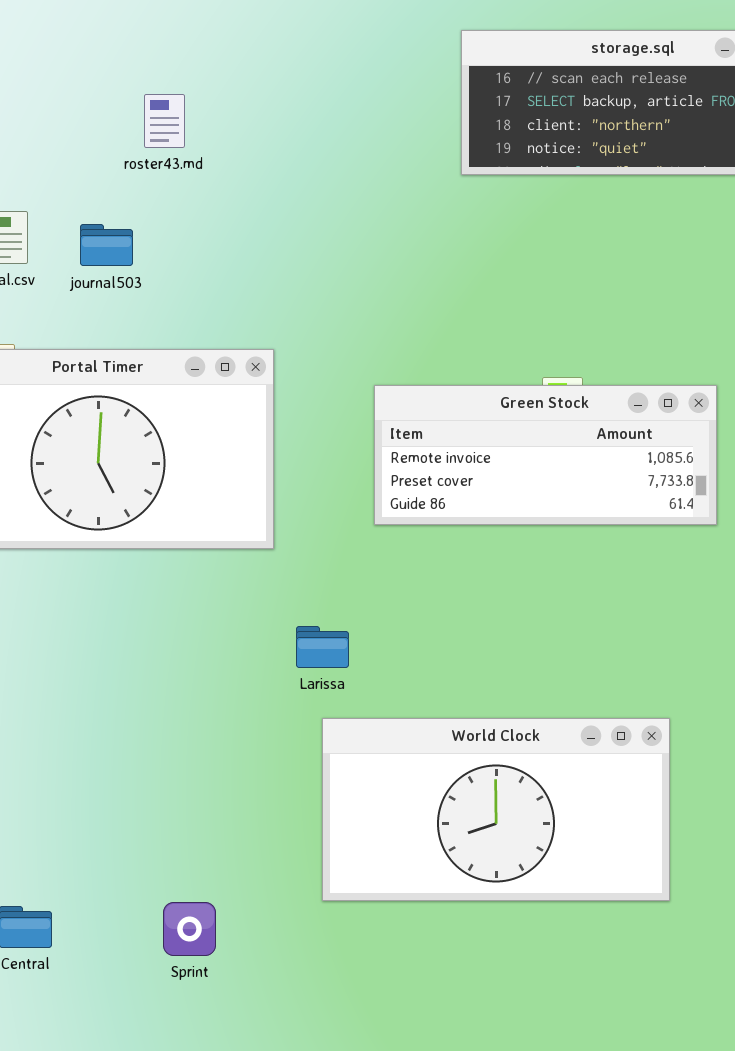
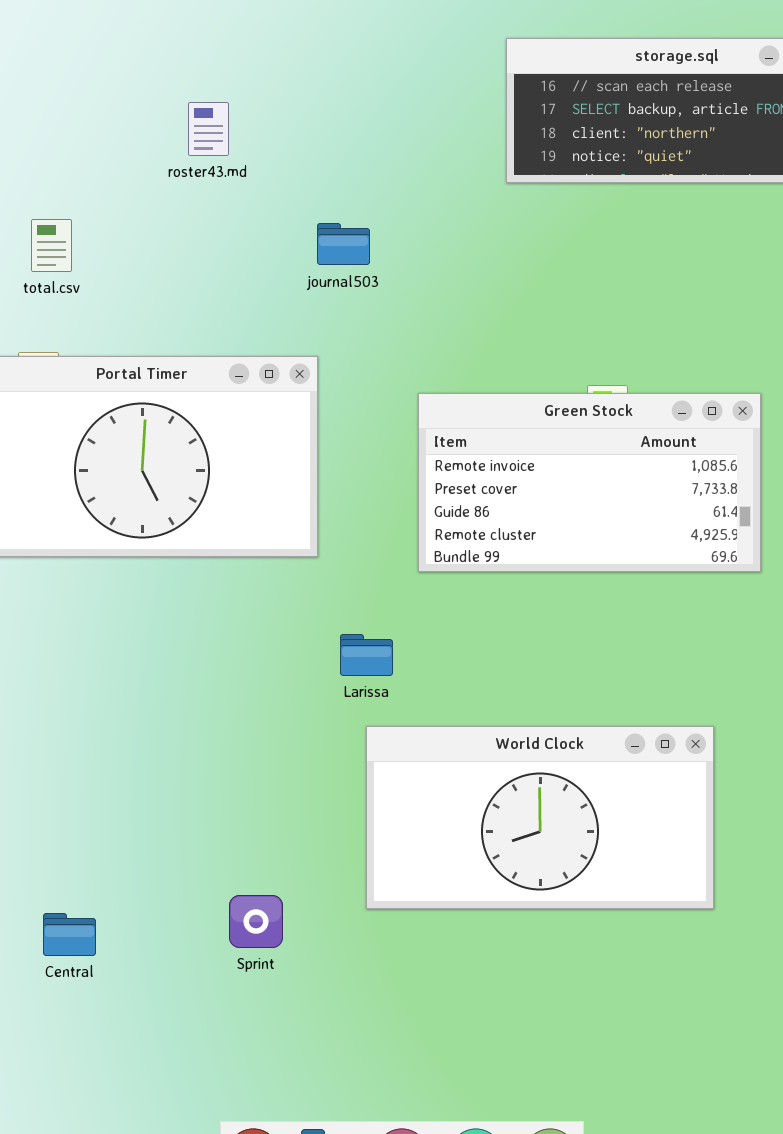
journal503: [80,224,133,266] -> [317,223,370,265], moved
Green Stock: [374,385,717,525] -> [418,393,761,572], resized
Sprint: [163,902,216,956] -> [229,895,283,948], moved

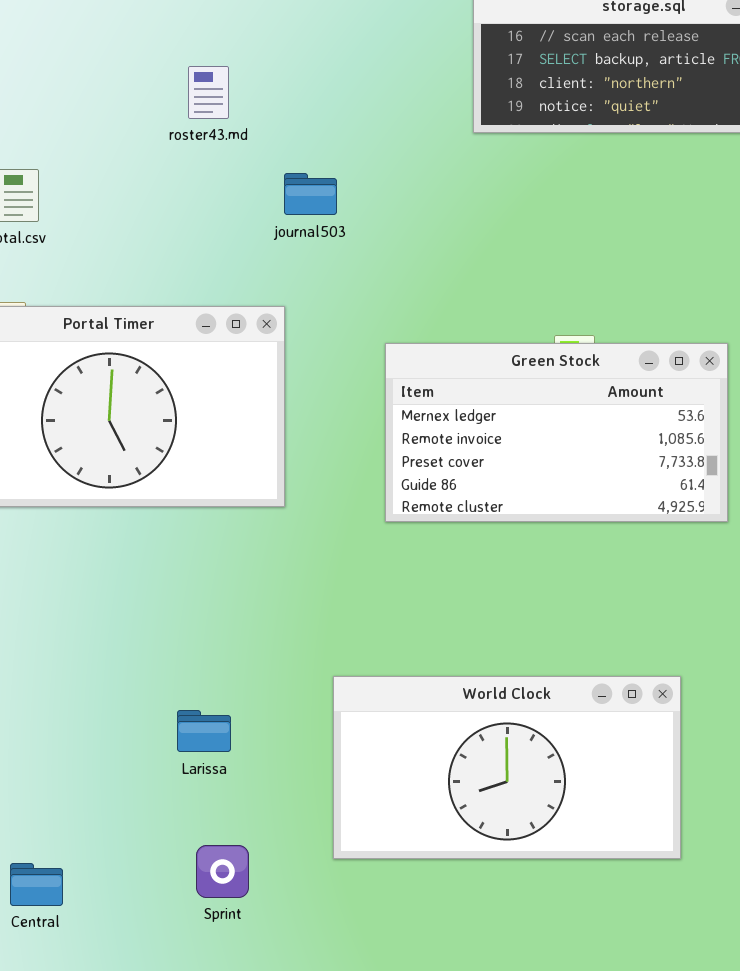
roster43.md: [188,102,229,156] -> [188,66,229,119], moved
Green Stock: [418,393,761,572] -> [385,343,728,522], scrolled up 1 row
Larissa: [340,634,393,676] -> [177,710,231,752], moved

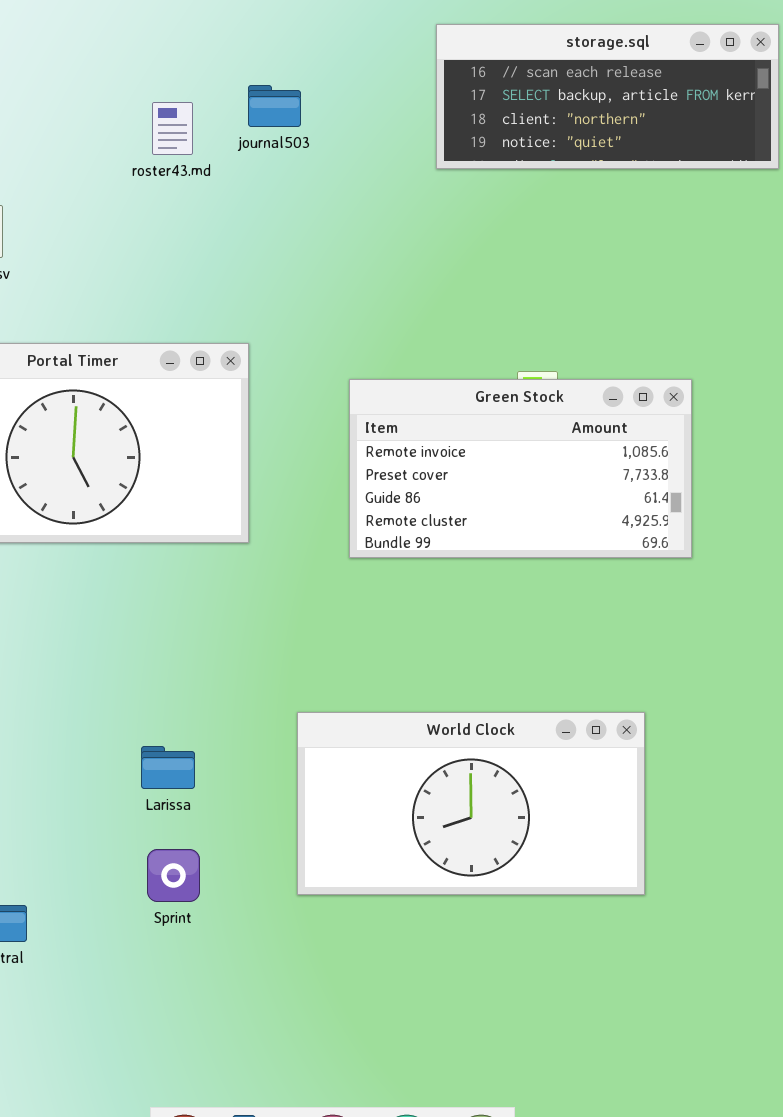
journal503: [284,173,337,215] -> [248,85,301,127], moved
Green Stock: [385,343,728,522] -> [349,379,692,558], scrolled down 1 row
Sprint: [196,845,249,898] -> [147,849,200,902], moved

